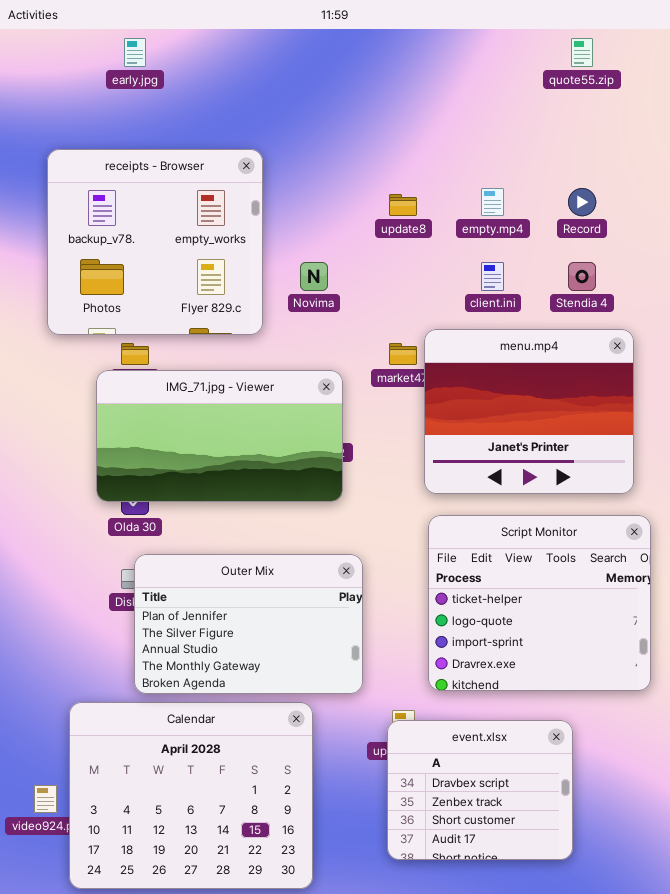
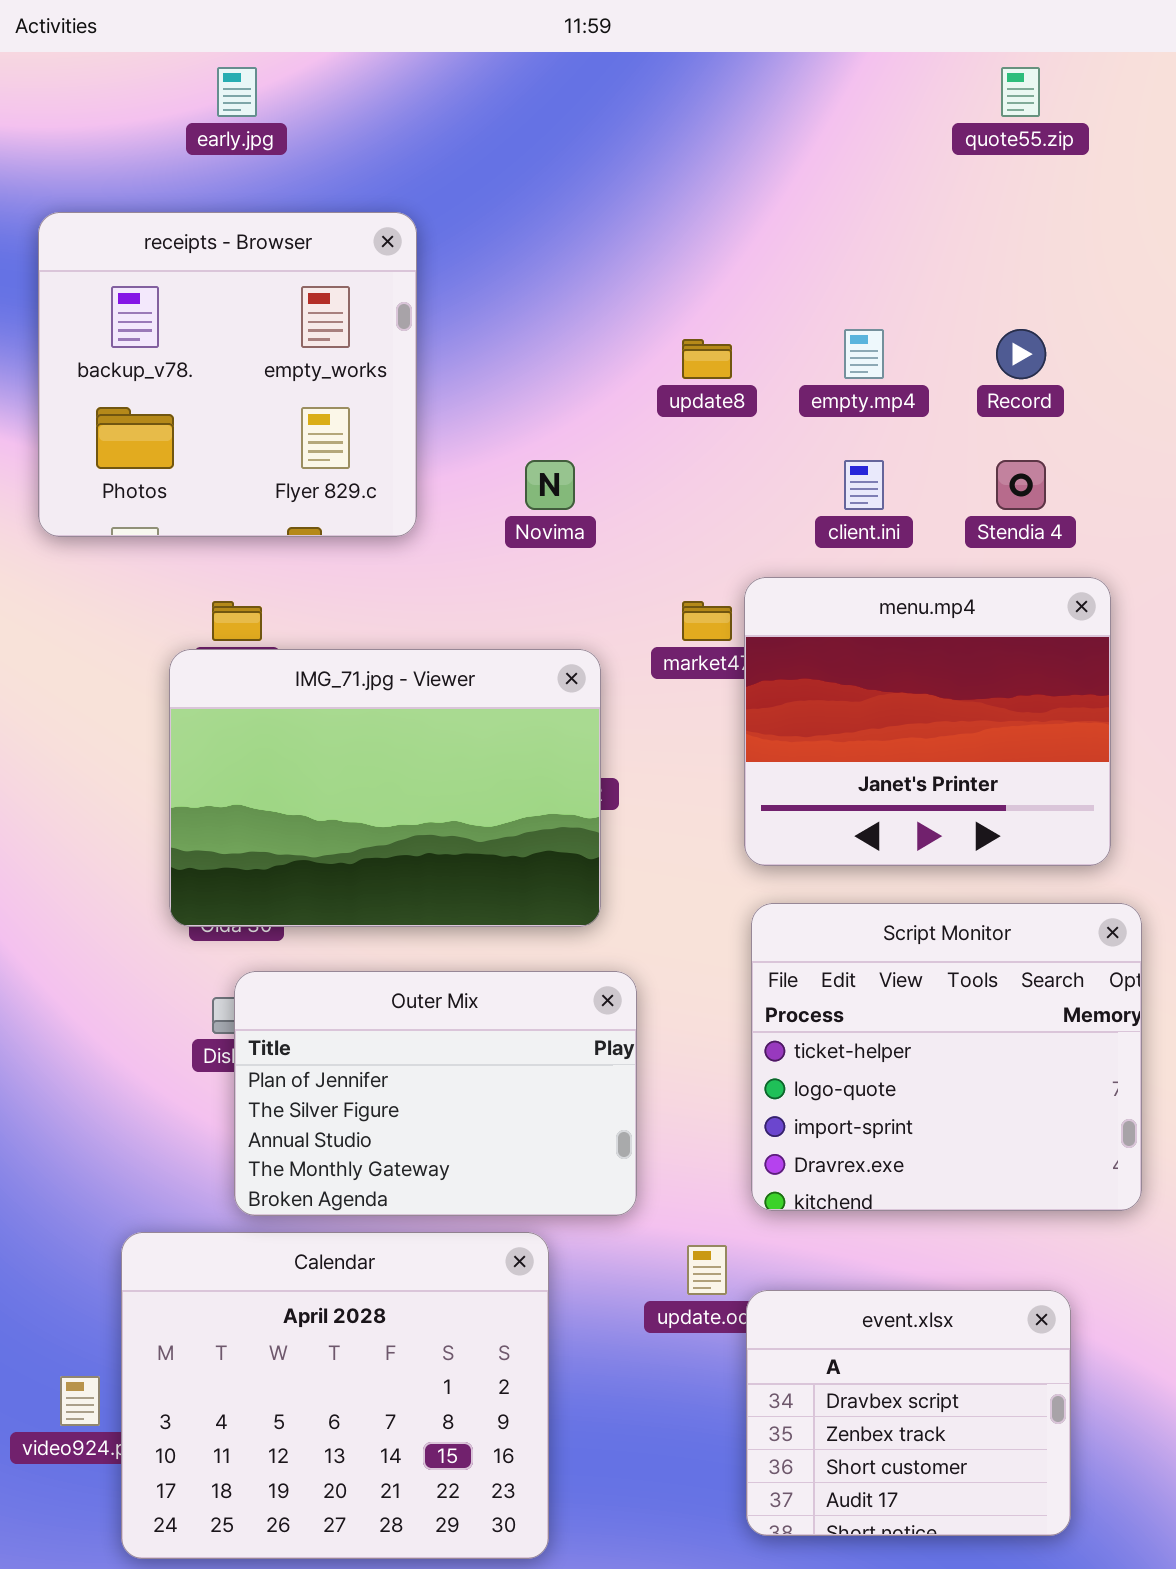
receipts - Browser: [47,149,263,335] -> [38,212,417,537], moved
IMG_71.jpg - Viewer: [96,370,343,502] -> [169,649,601,927], resized
event.xlsx: [387,720,573,860] -> [746,1290,1071,1536], moved

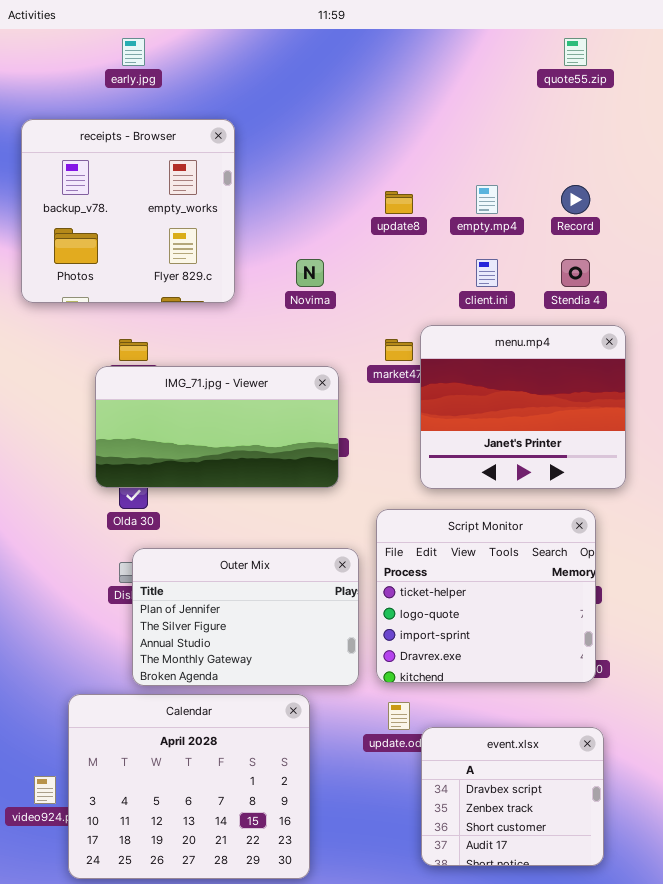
IMG_71.jpg - Viewer: [169,649,601,927] -> [95,366,339,488], resized
Script Monitor: [751,903,1142,1211] -> [376,509,596,683], moved

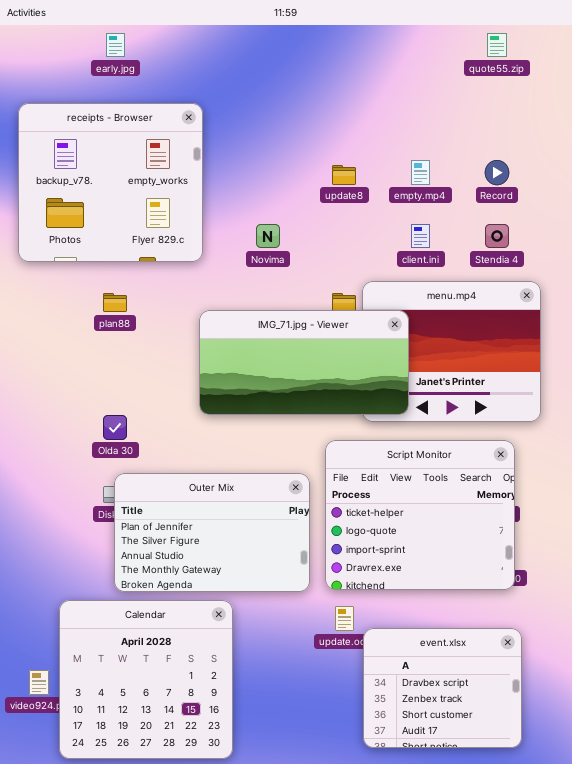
IMG_71.jpg - Viewer: [95,366,339,488] -> [199,310,409,415], moved
Calendar: [68,694,310,879] -> [59,600,233,759], resized

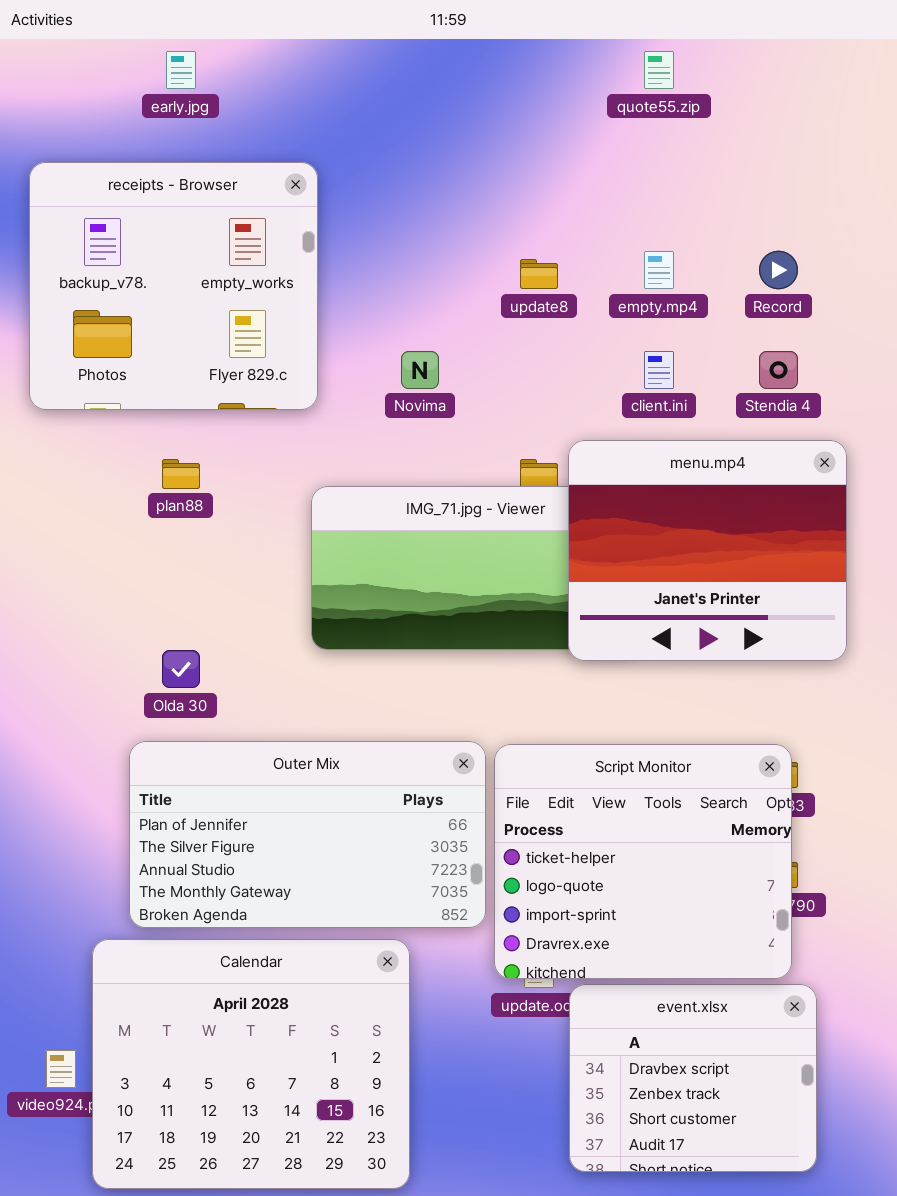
quote55.zip: [487,33,507,57] -> [644,51,674,89], moved
menu.mp4: [362,281,541,422] -> [568,440,847,661], raised
Script Monitor: [325,440,515,590] -> [494,744,792,979], moved
Outer Mix: [114,473,310,592] -> [129,741,486,928], resized
Calendar: [59,600,233,759] -> [92,939,410,1189], resized

